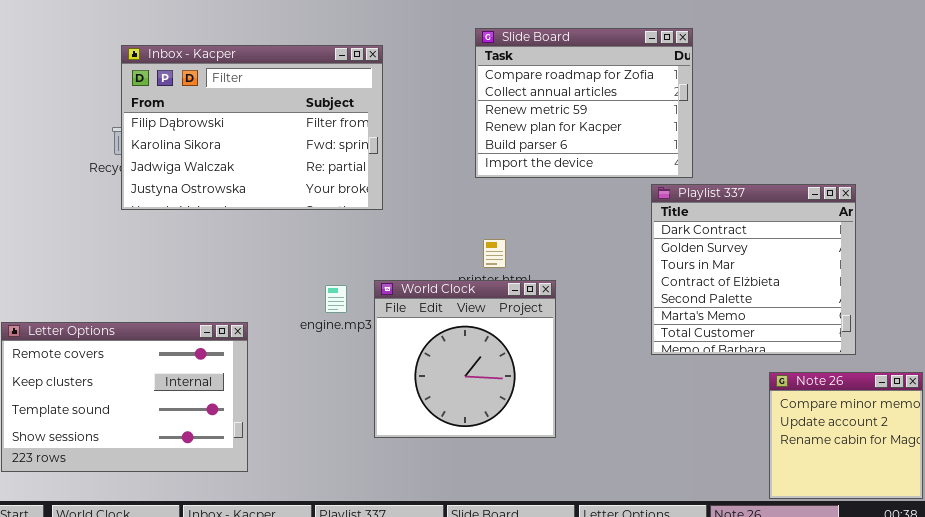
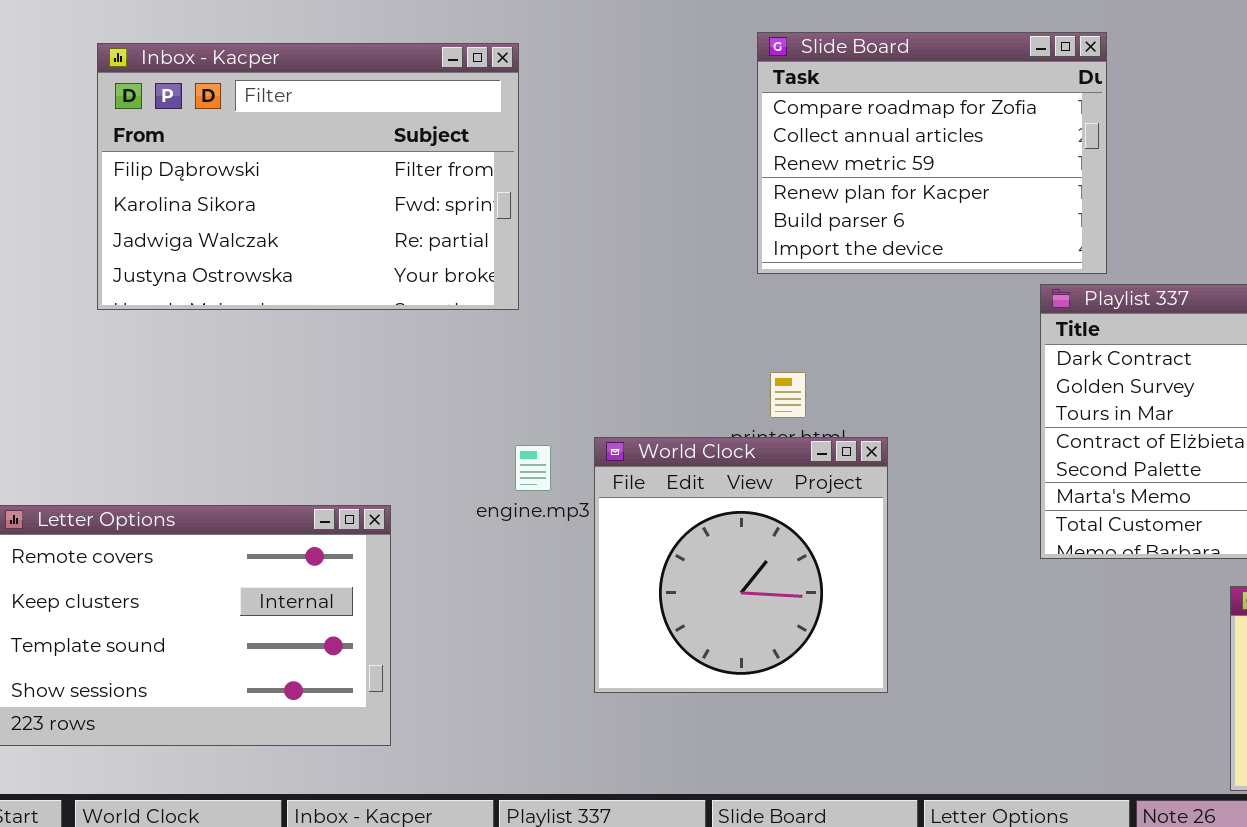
Inbox - Kacper: [121,45,383,210] -> [97,43,519,310], moved

